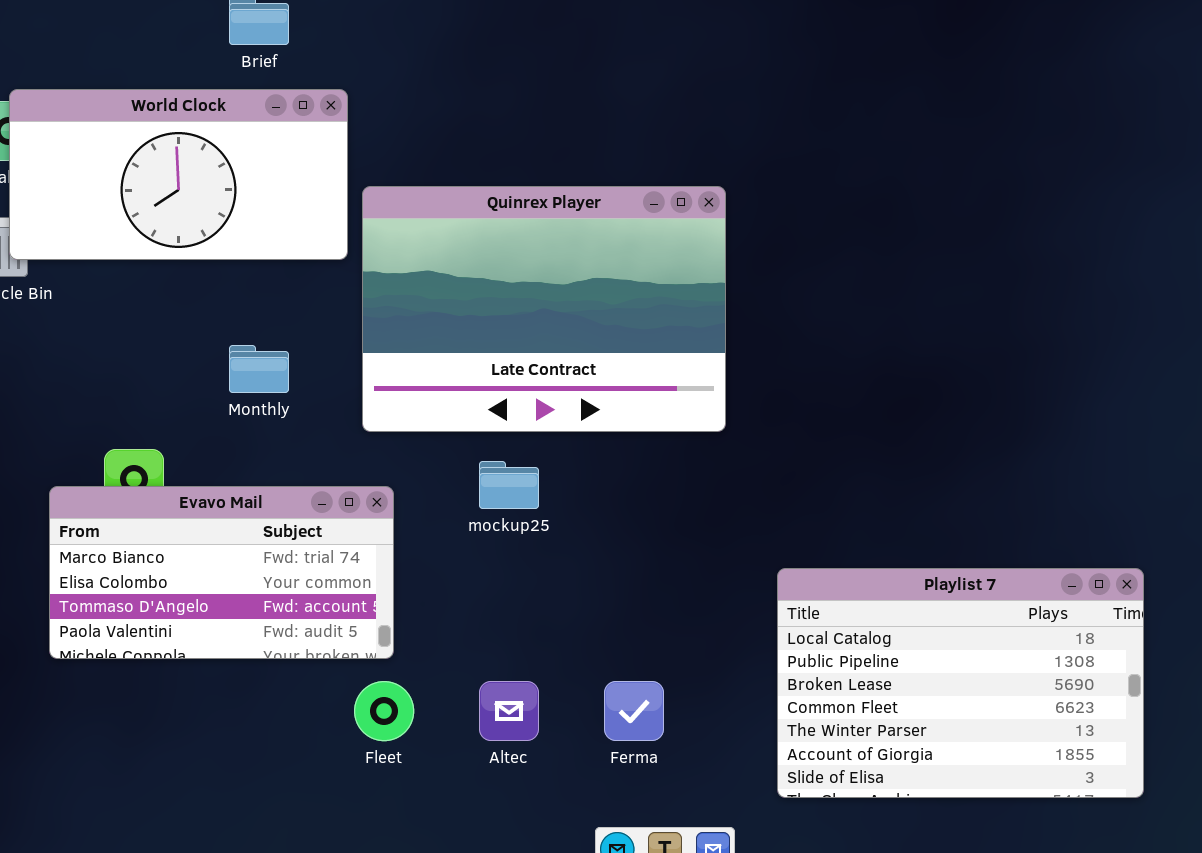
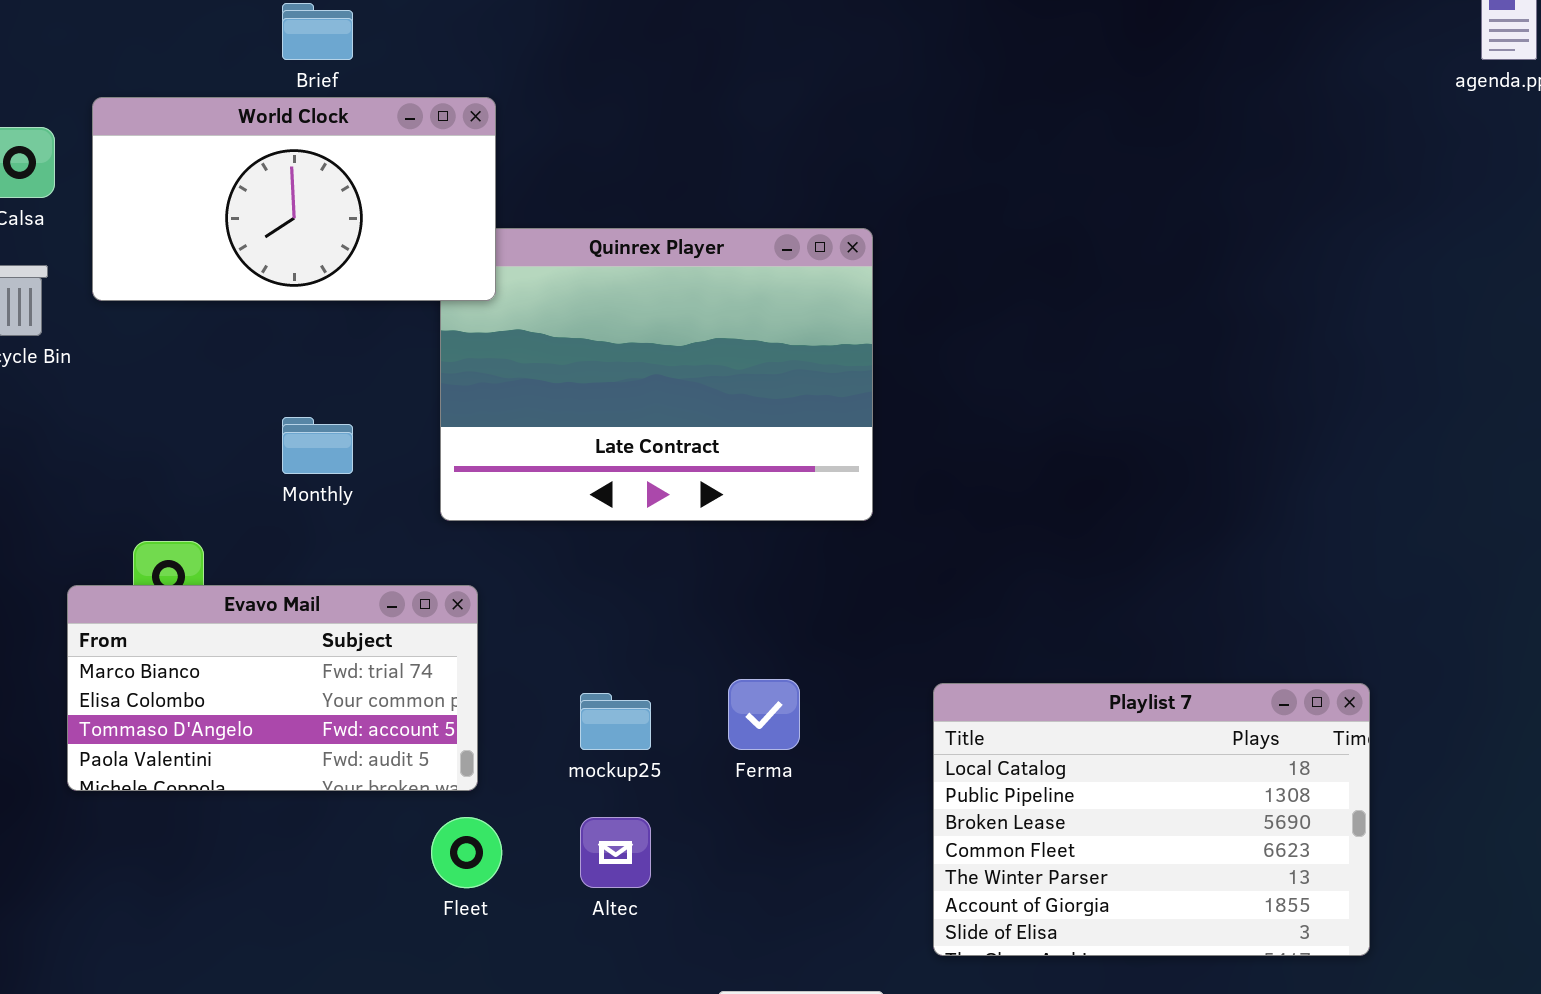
World Clock: [9,89,348,260] -> [92,97,496,301], moved
mockup25: [479,461,539,509] -> [580,693,651,750], moved
Ferma: [604,681,664,741] -> [728,679,800,750], moved

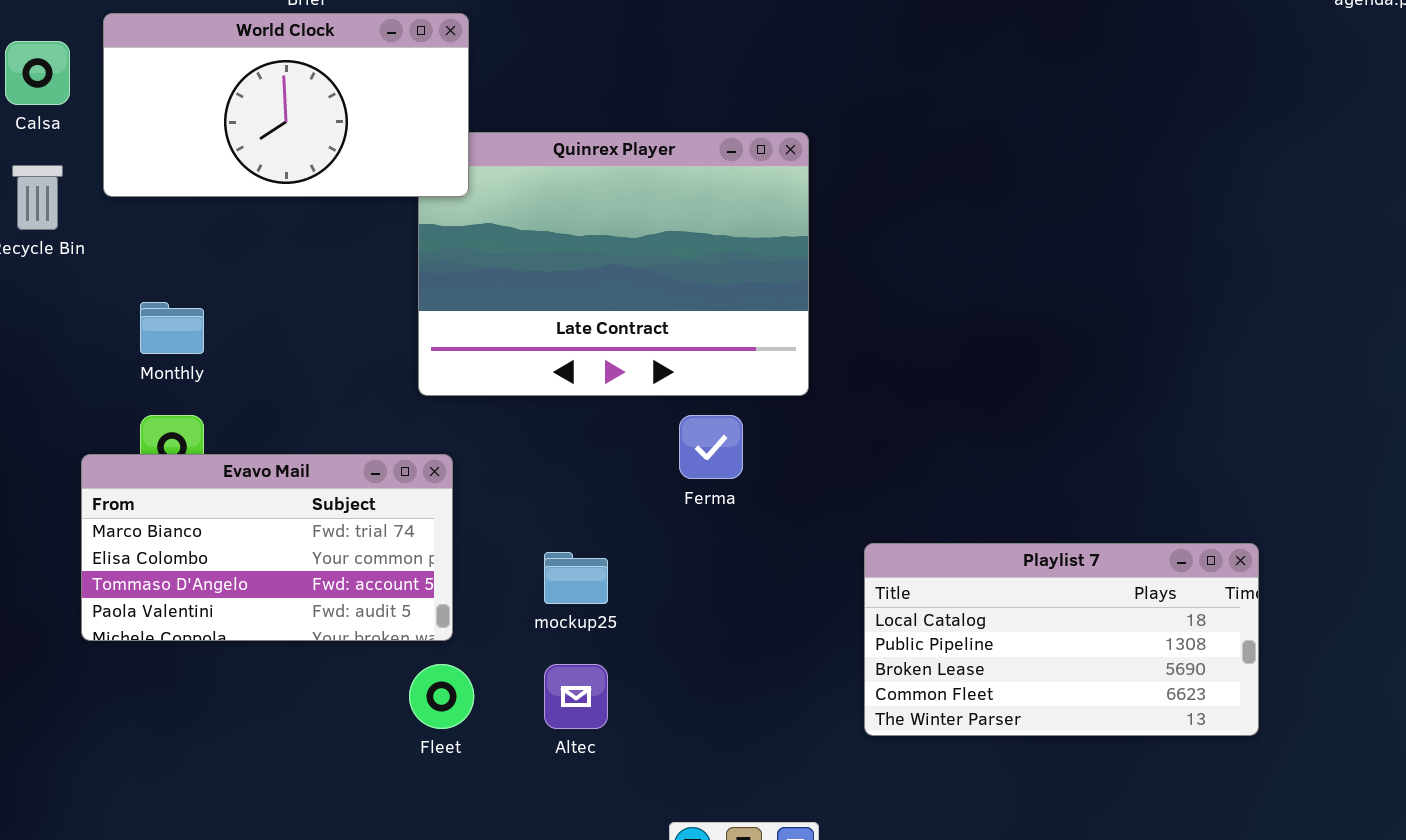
Monthly: [282,417,353,474] -> [140,302,204,354], moved
Ferma: [728,679,800,750] -> [679,415,743,479], moved
Playlist 7: [933,683,1370,956] -> [864,543,1259,736], resized

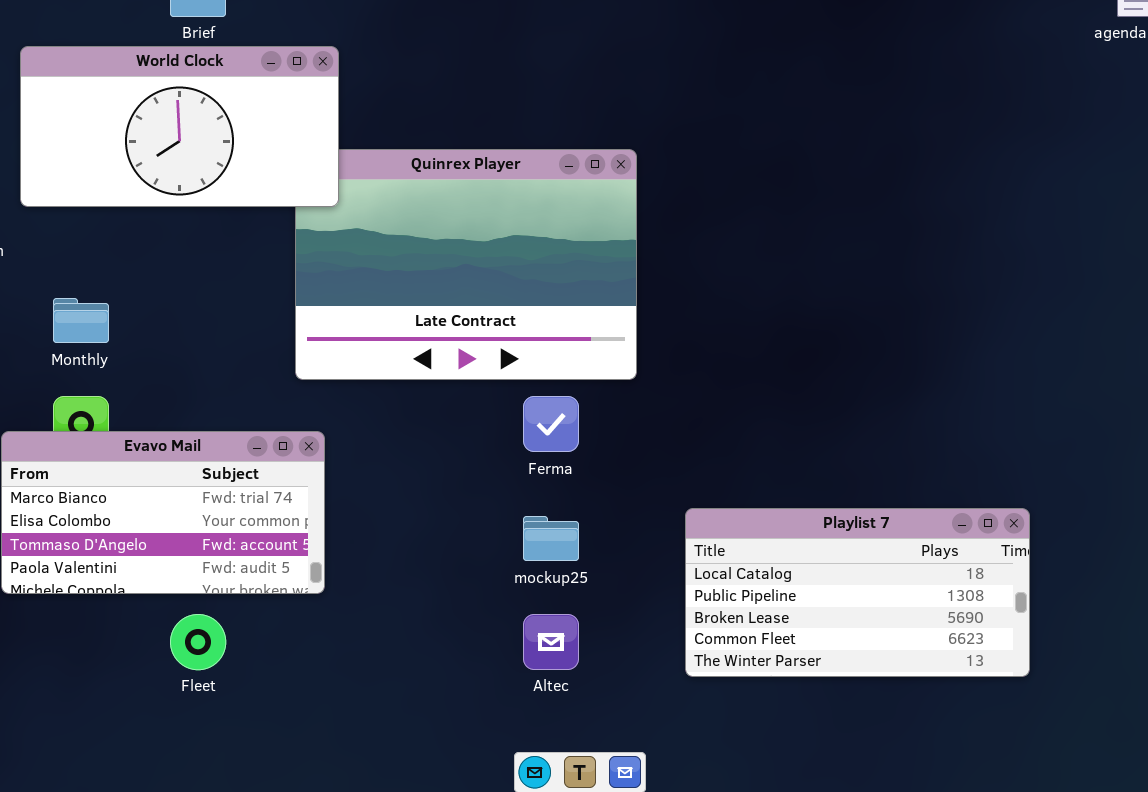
mockup25: [544,552,608,604] -> [523,516,579,561], moved
Fleet: [409,664,474,729] -> [170,614,226,670], moved
Altec: [544,664,608,729] -> [523,614,579,670], moved

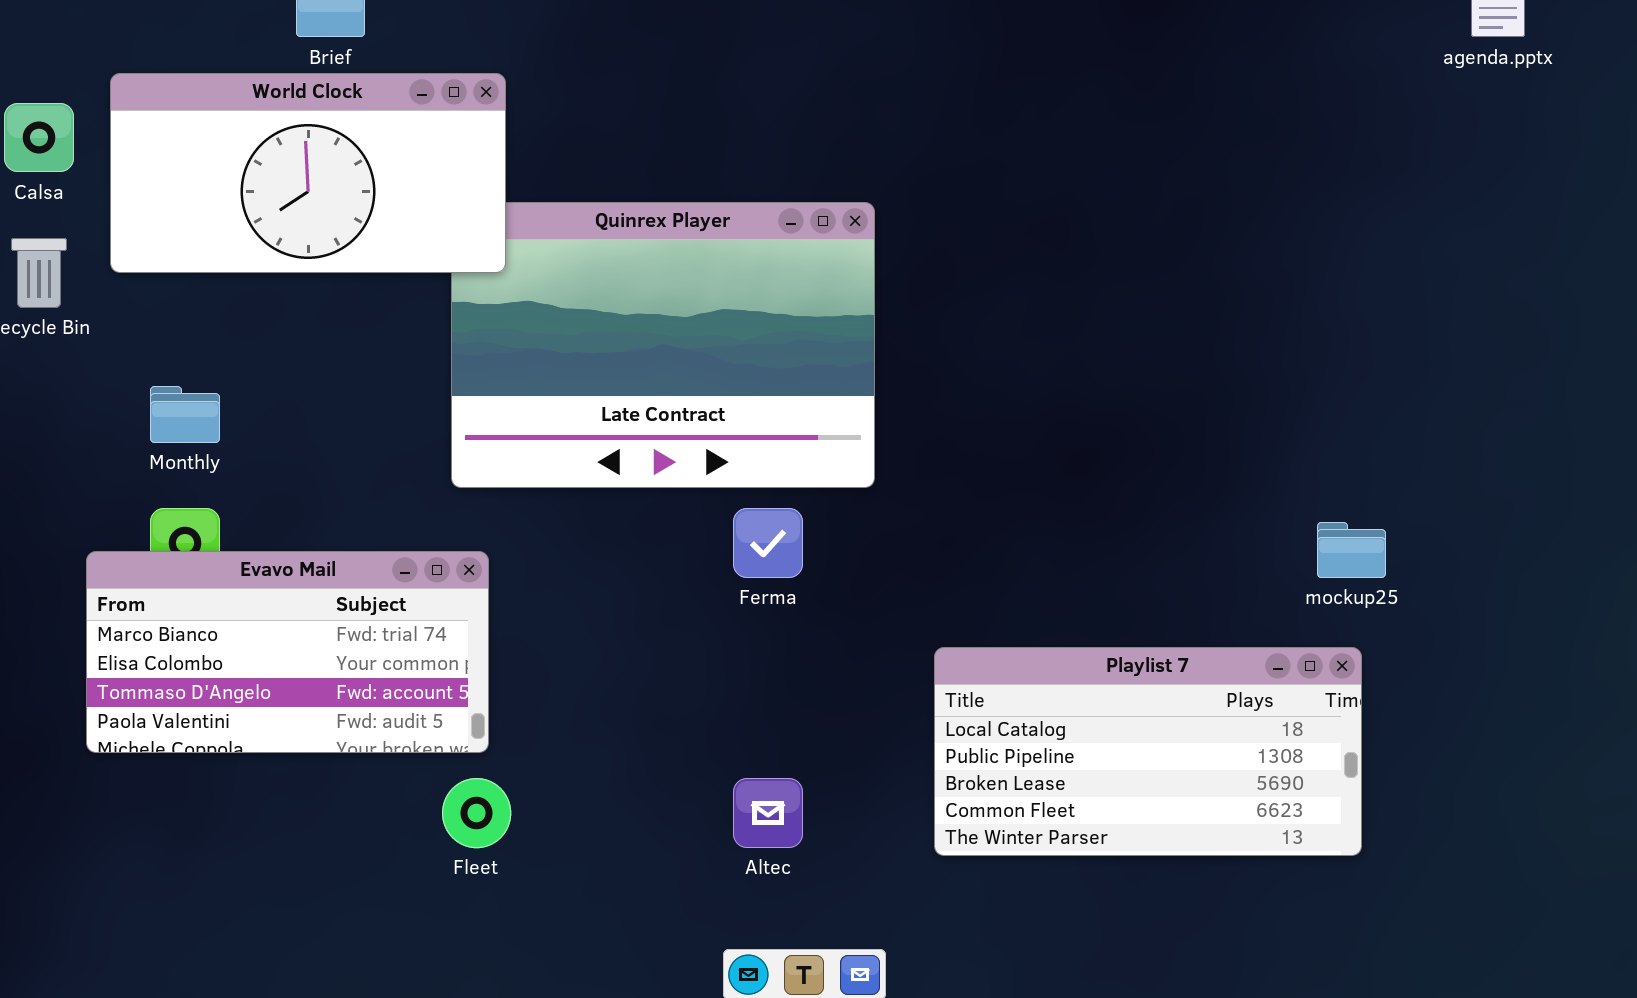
mockup25: [523,516,579,561] -> [1317,522,1386,578], moved
Fleet: [170,614,226,670] -> [442,778,511,848], moved

